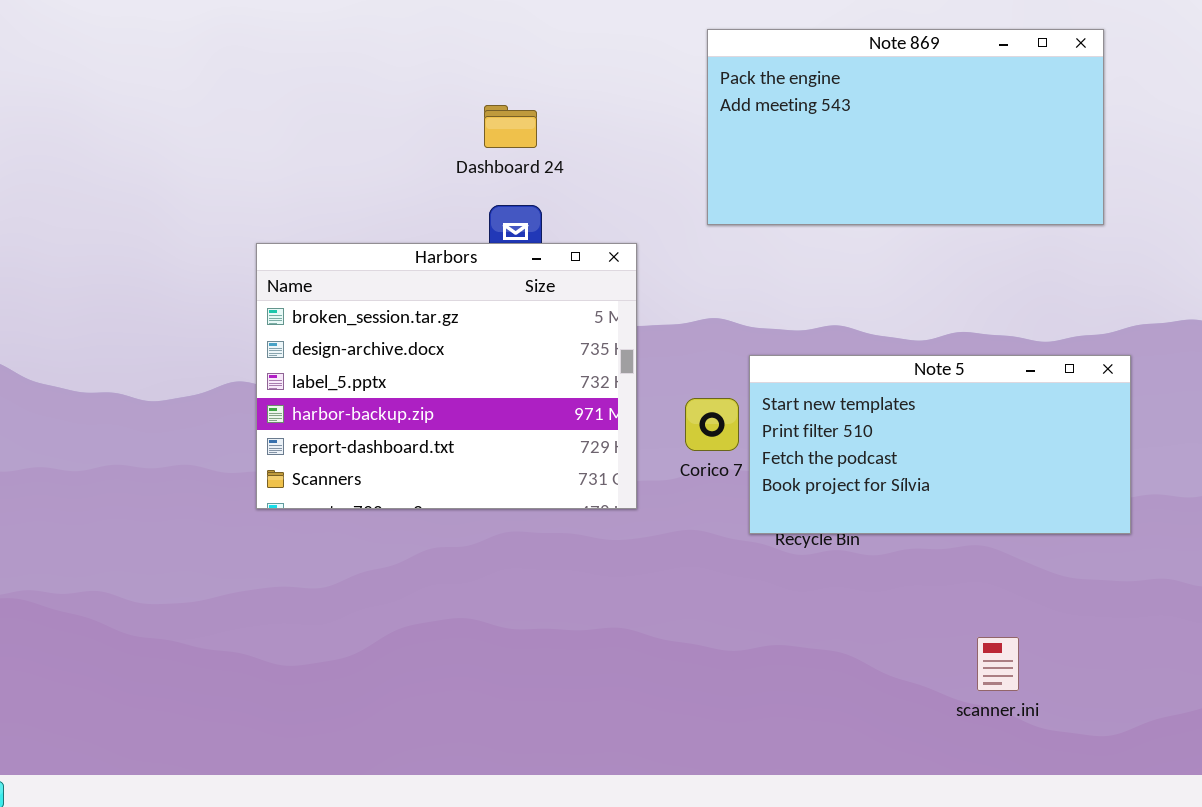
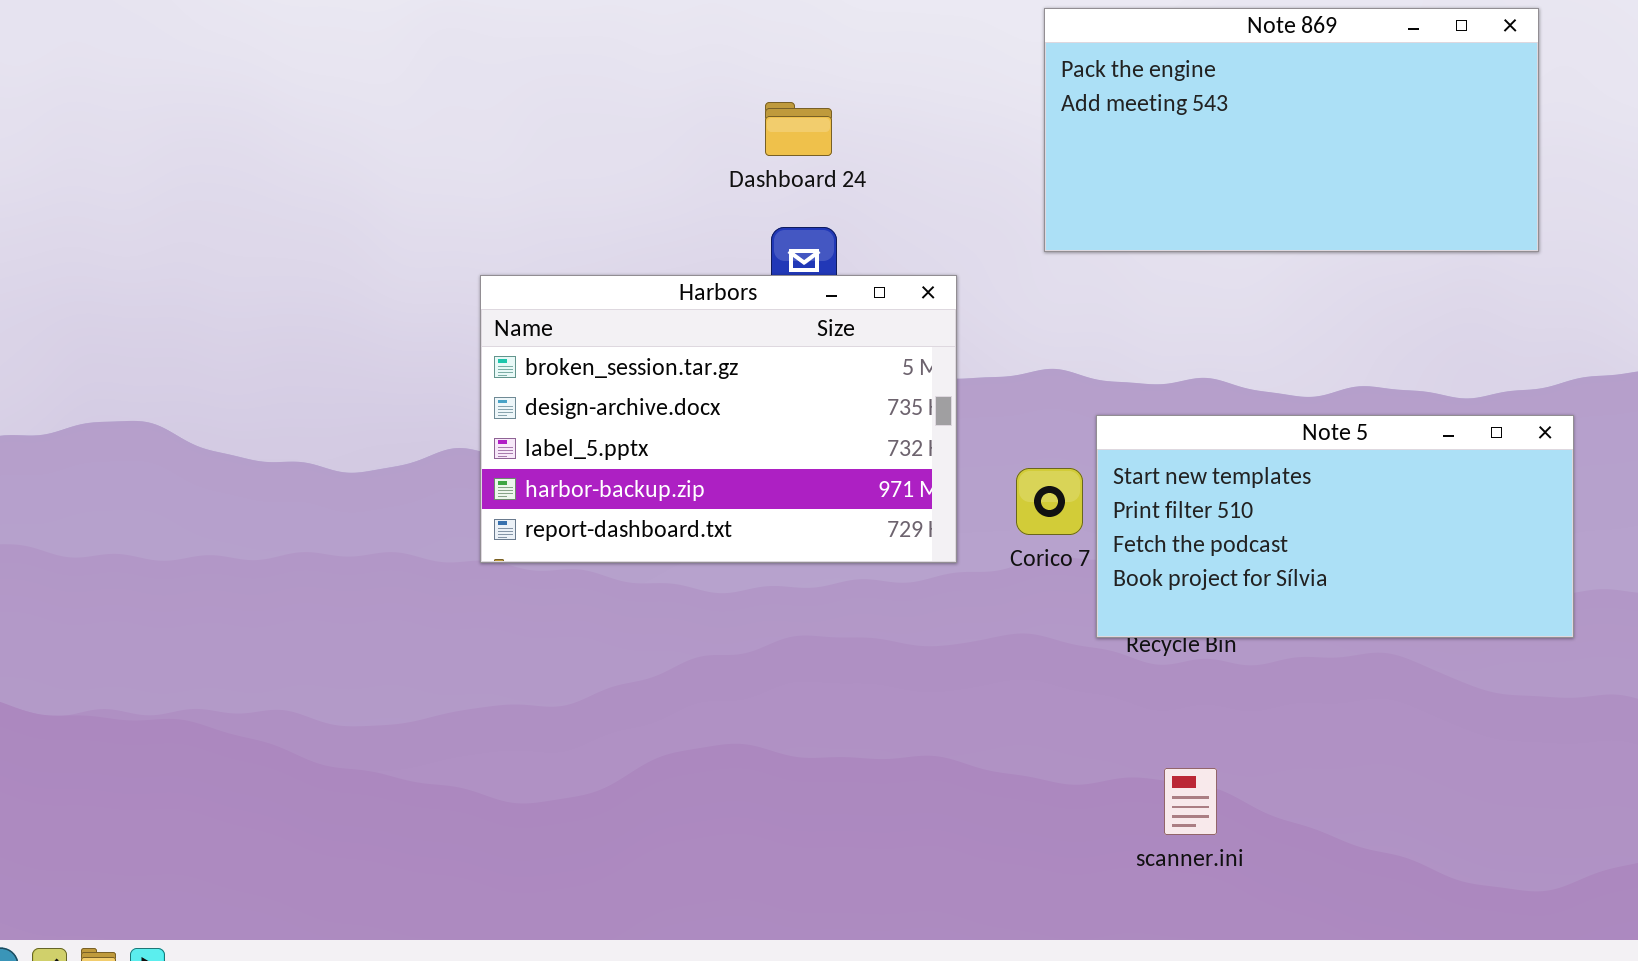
Harbors: [256,243,637,509] -> [480,275,957,563], resized
scanner.ini: [977,637,1019,691] -> [1164,768,1217,835], moved

